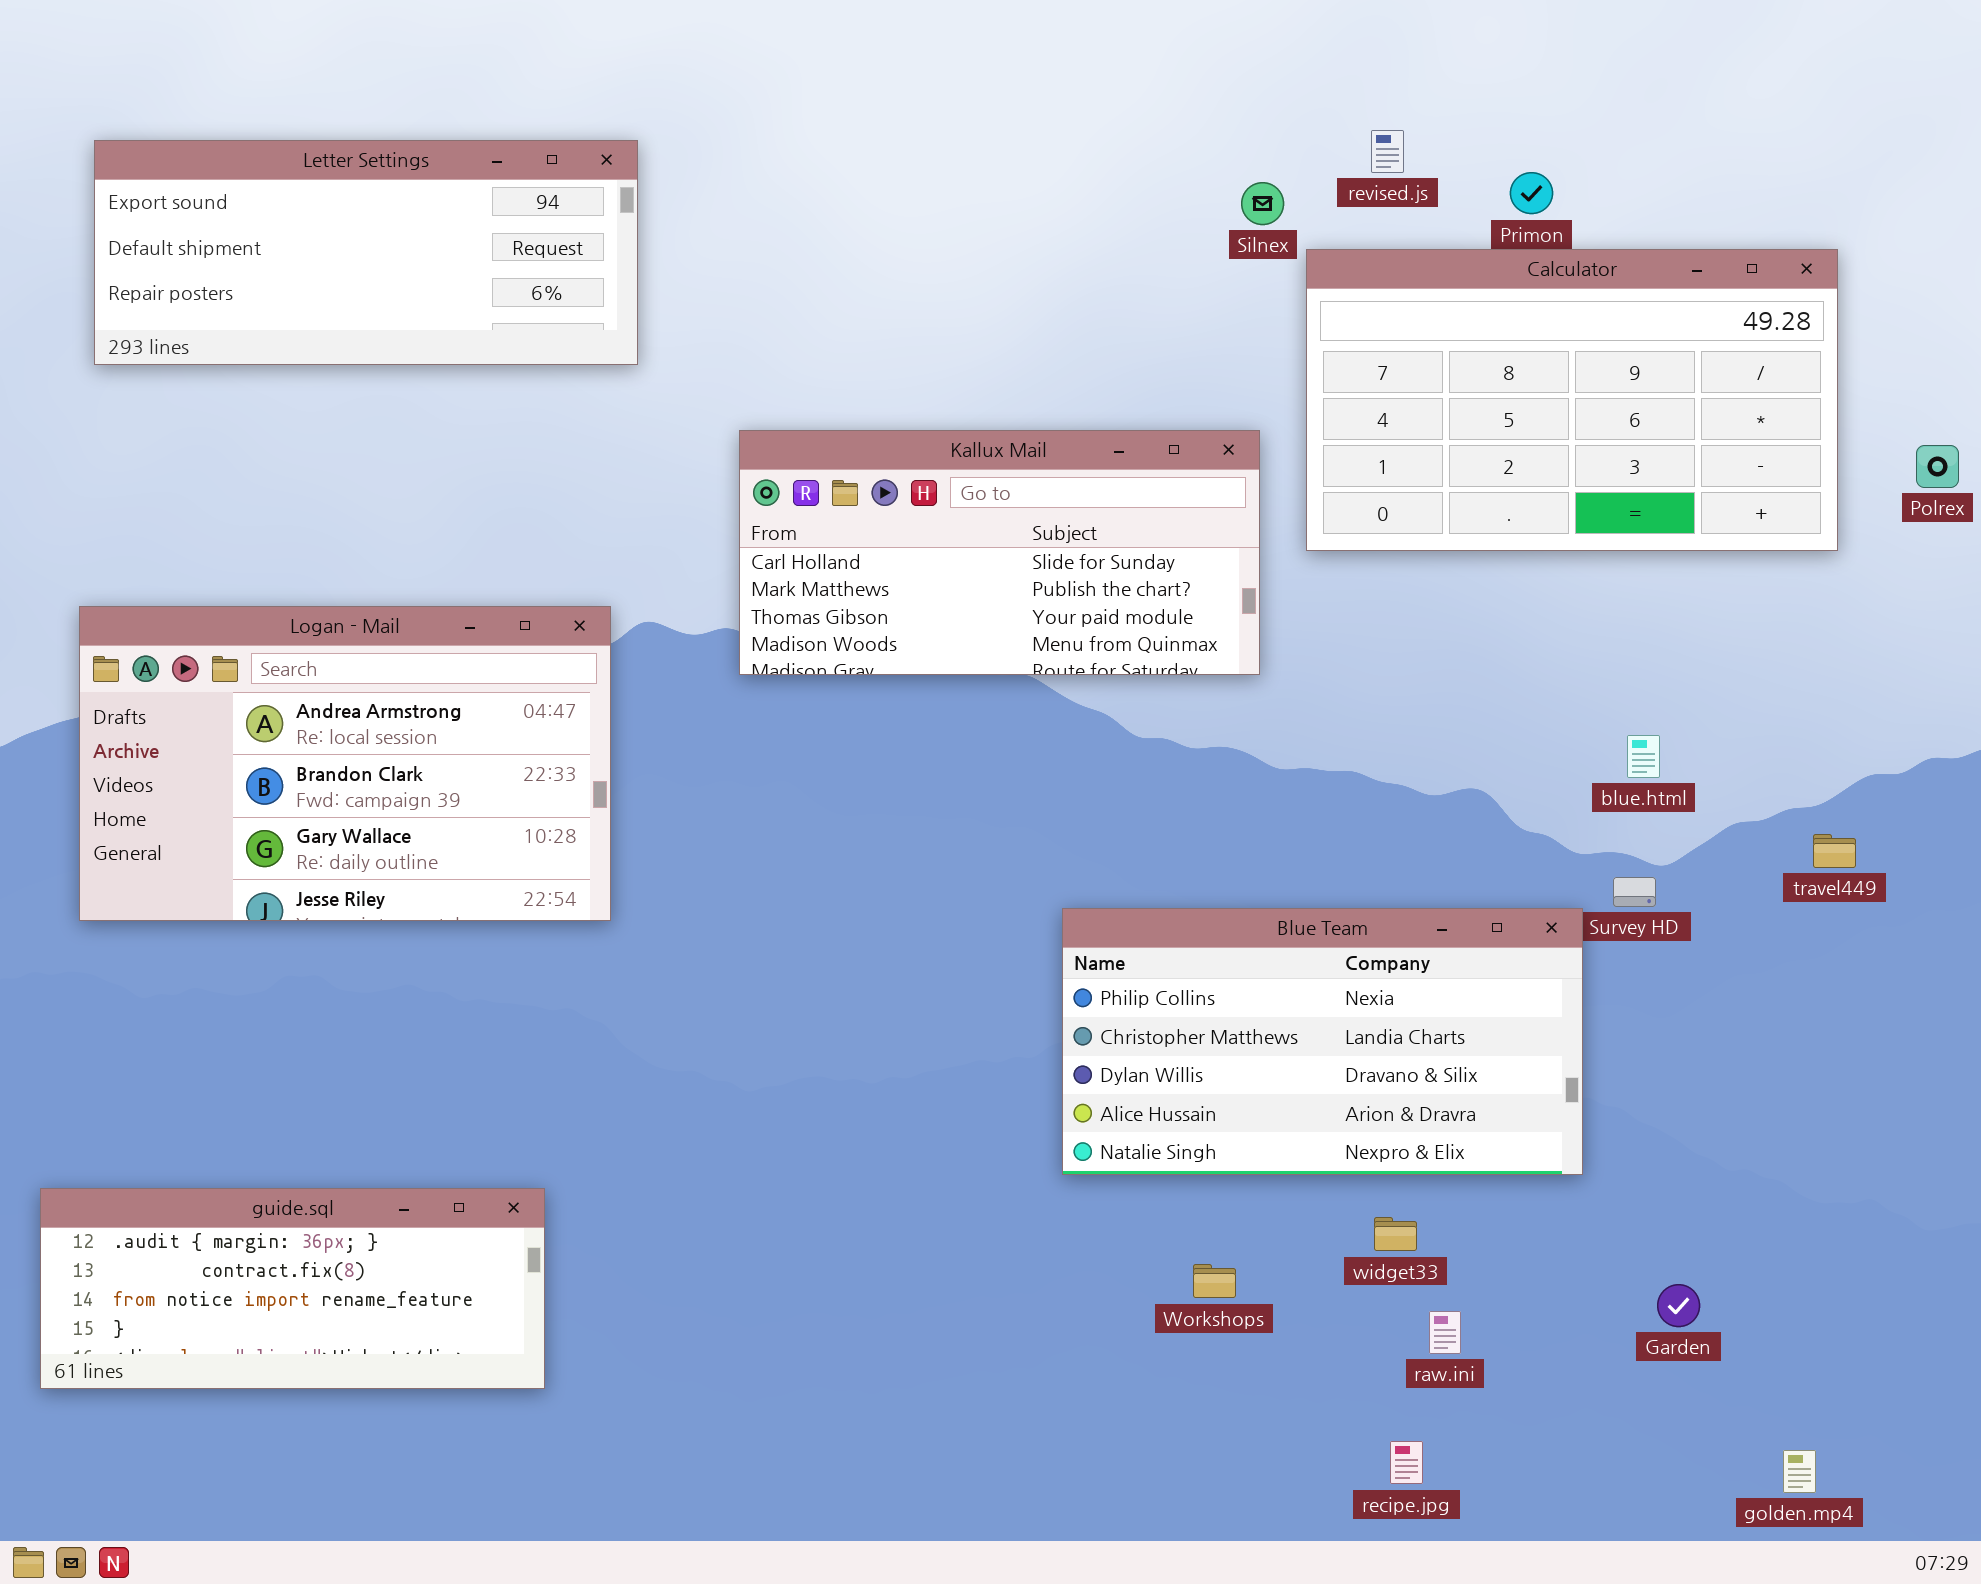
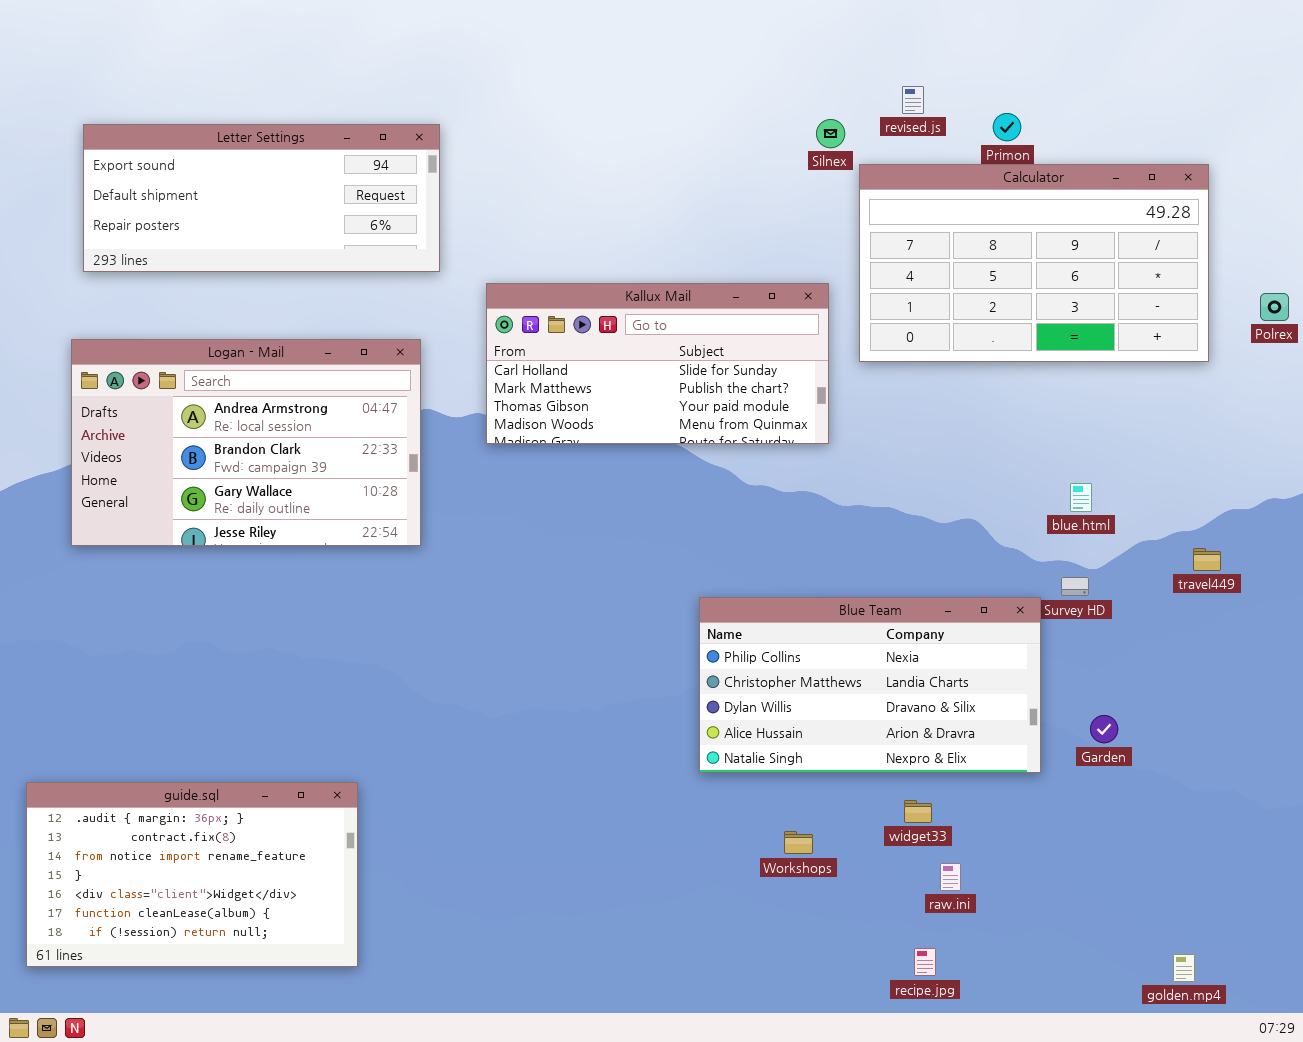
Letter Settings: [94,140,638,365] -> [83,124,440,272], moved
Logan - Mail: [79,606,611,921] -> [71,339,421,546], moved
guide.sql: [40,1188,545,1389] -> [26,782,358,967], resized
Garden: [1657,1284,1700,1327] -> [1090,715,1118,743], moved

